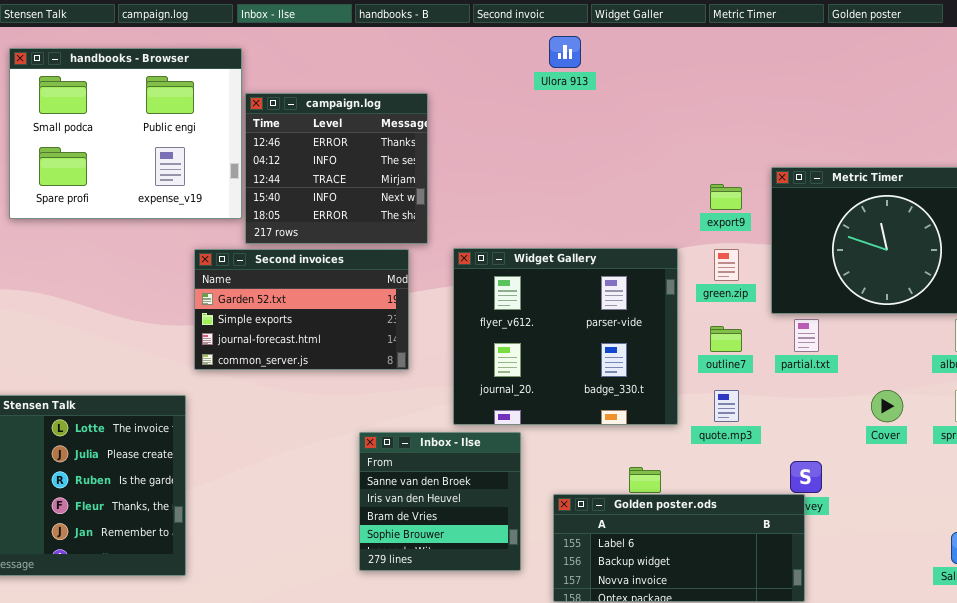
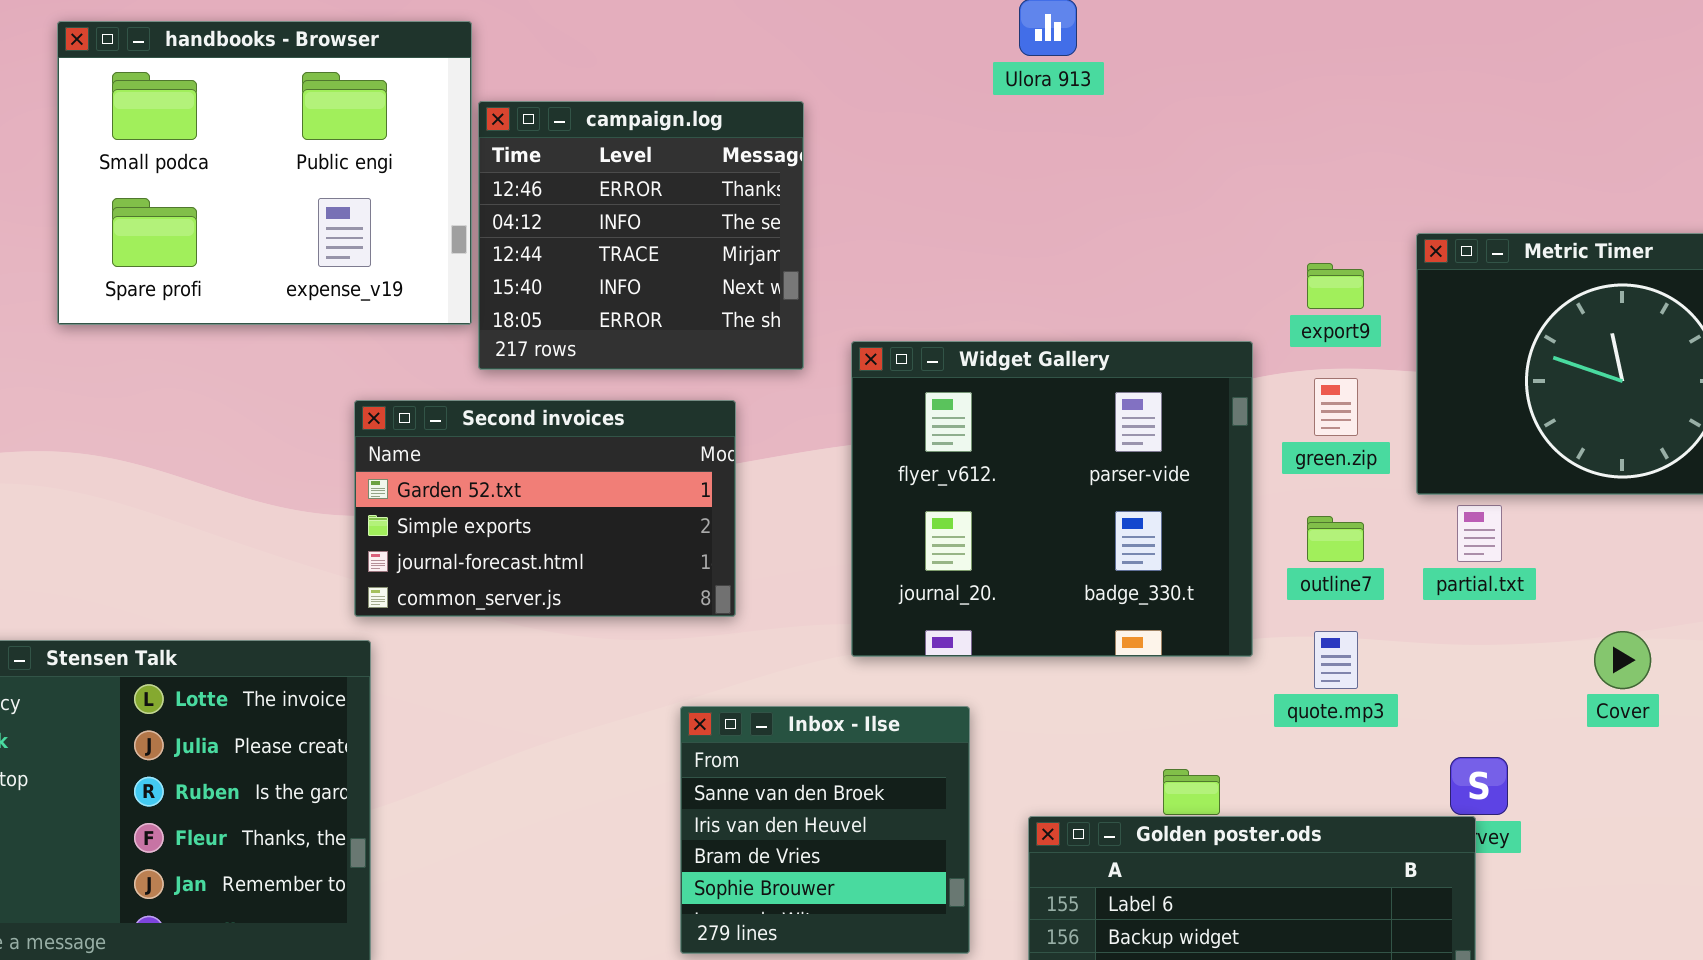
Widget Gallery: [453,248,678,425] -> [851,341,1253,657], moved
Second invoices: [194,249,409,370] -> [354,400,736,617], moved

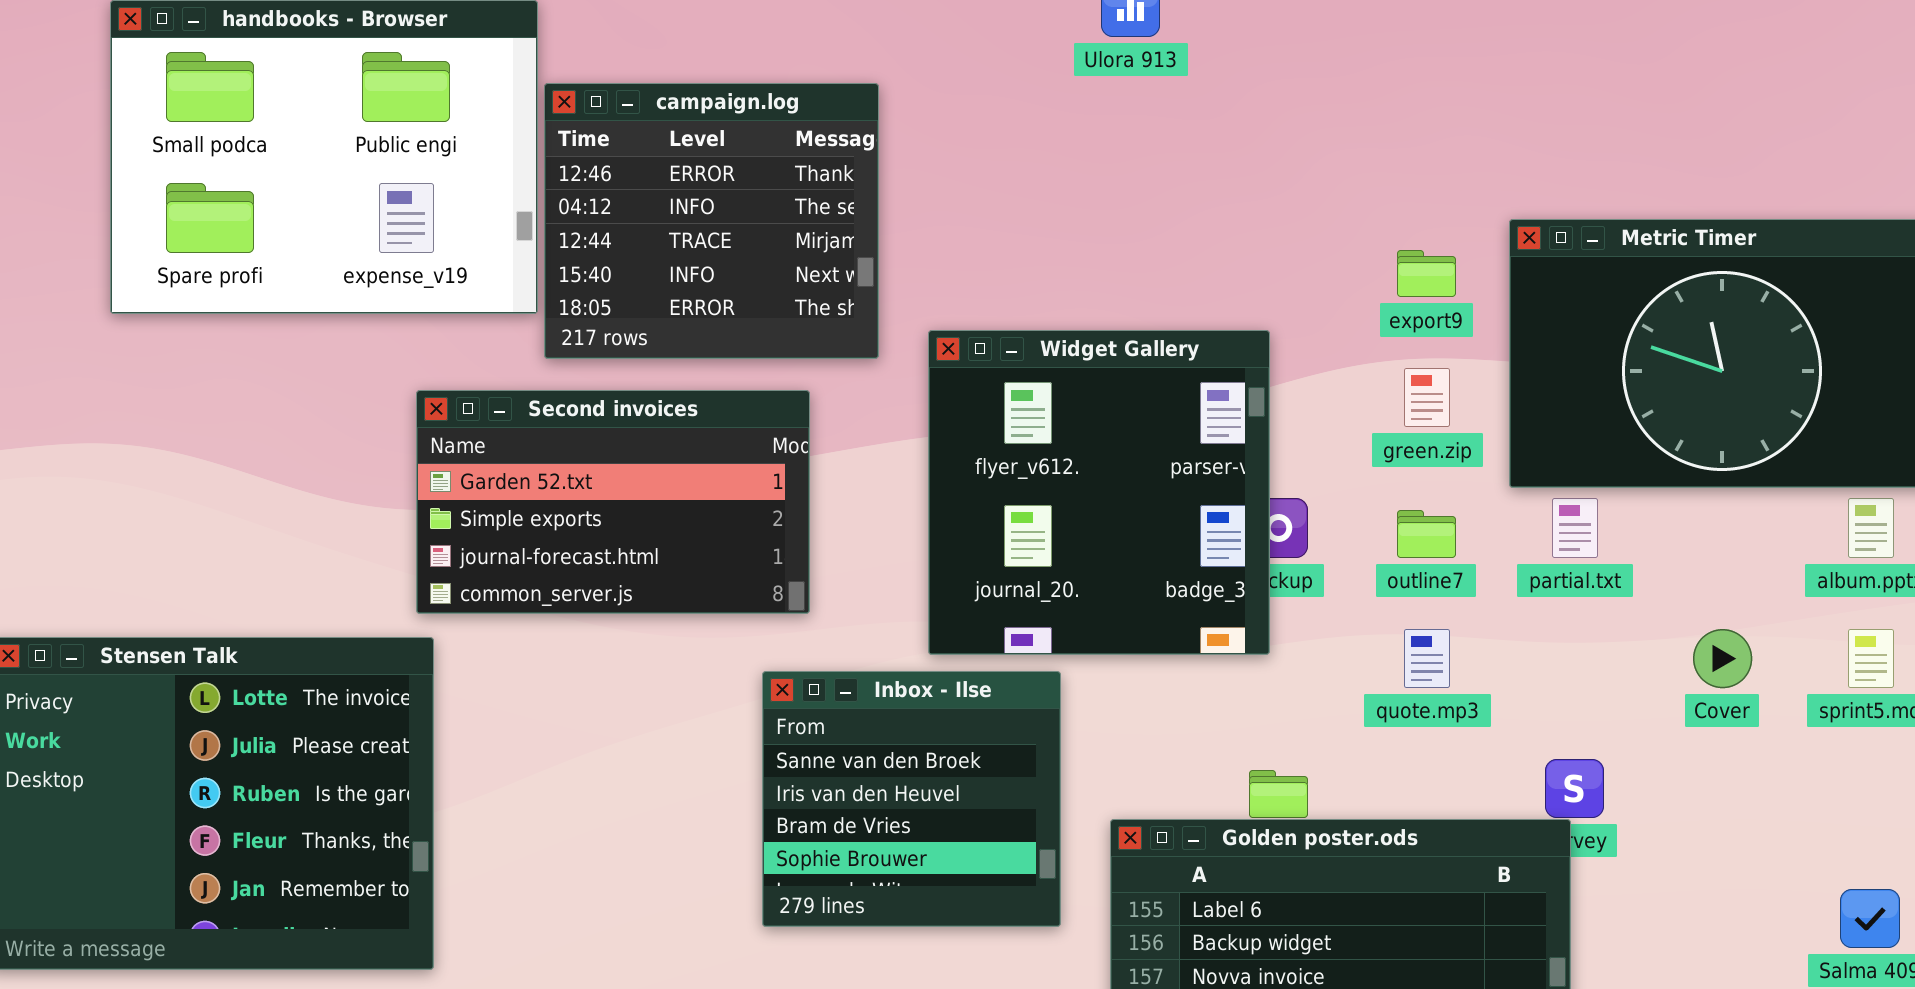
Widget Gallery: [851,341,1253,657] -> [928,330,1270,655], resized
Inbox - Ilse: [680,706,970,954] -> [762,671,1061,927], moved

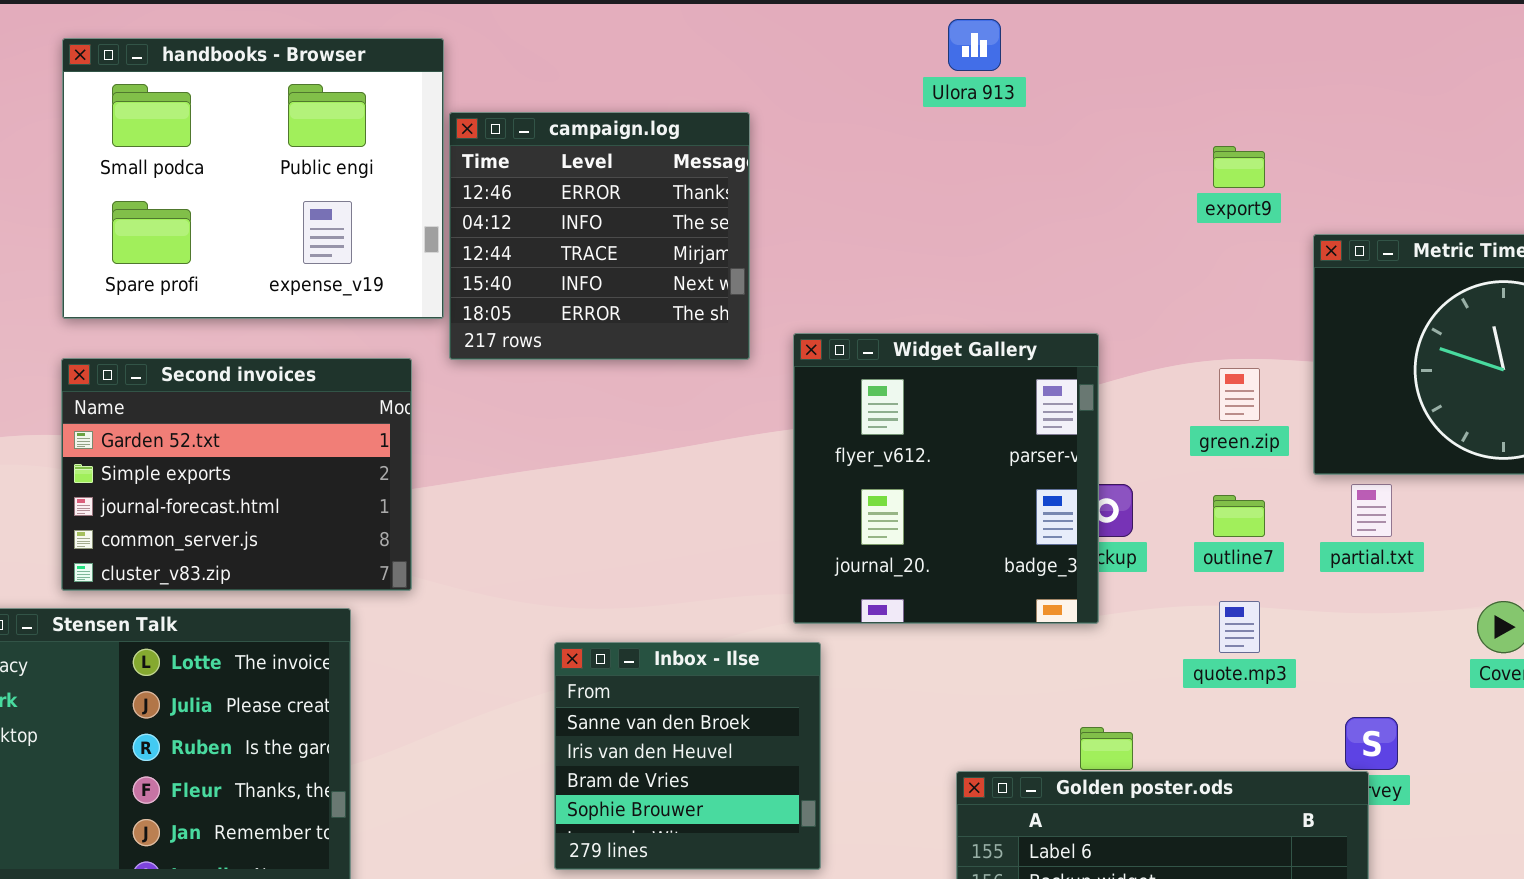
export9: [1397,250,1456,297] -> [1213,146,1265,188], moved
Second invoices: [416,390,810,614] -> [61,358,412,591], moved, resized
Inbox - Ilse: [762,671,1061,927] -> [554,642,821,870], moved

